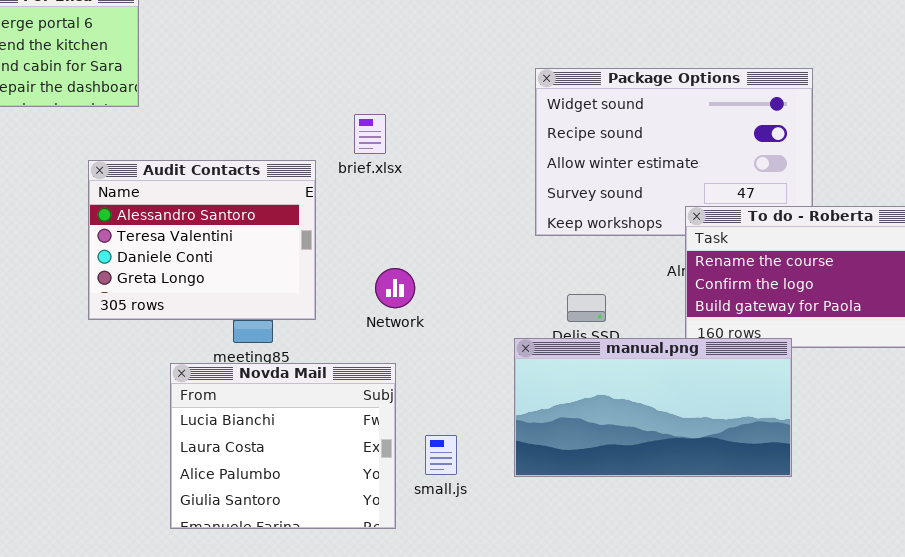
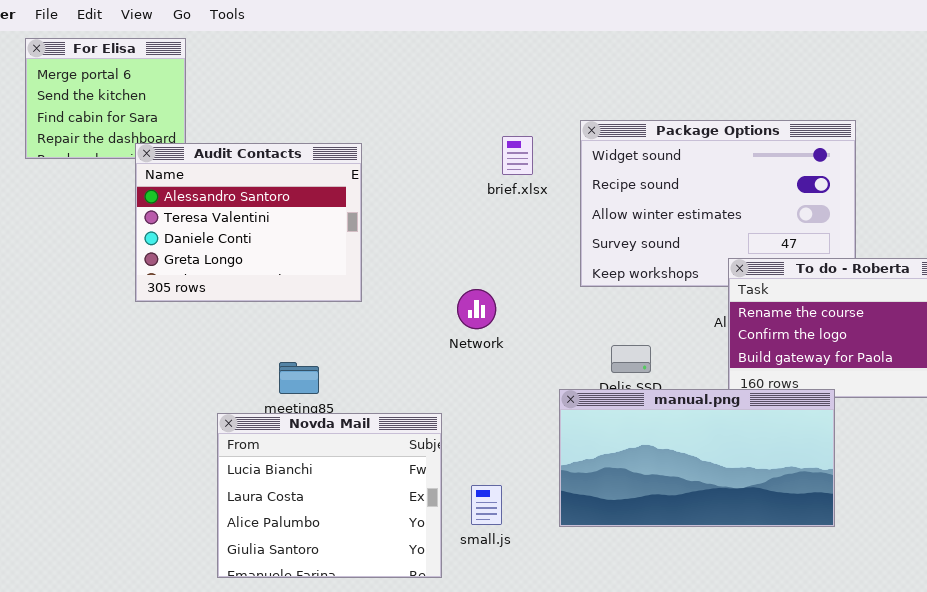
brief.xlsx: [354,114,386,154] -> [502,136,533,175], moved
Audit Contacts: [88,160,316,320] -> [135,143,362,302], moved
Network: [375,268,415,308] -> [457,289,496,329], moved

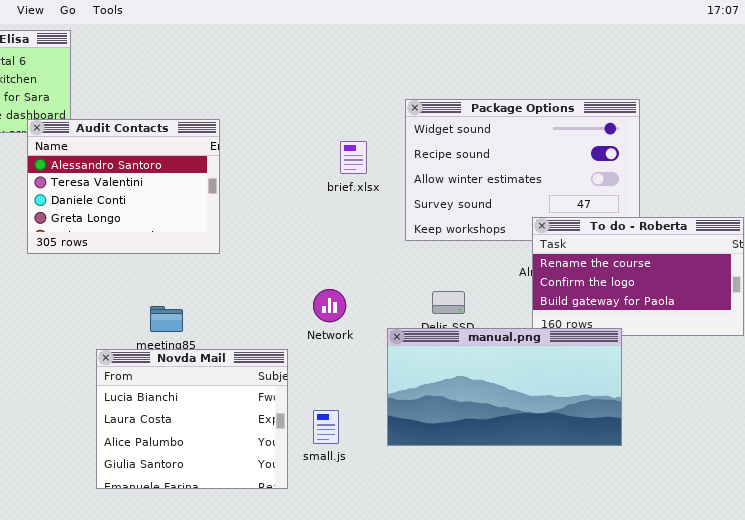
brief.xlsx: [502,136,533,175] -> [340,141,367,174], moved
Network: [457,289,496,329] -> [313,289,346,322], moved

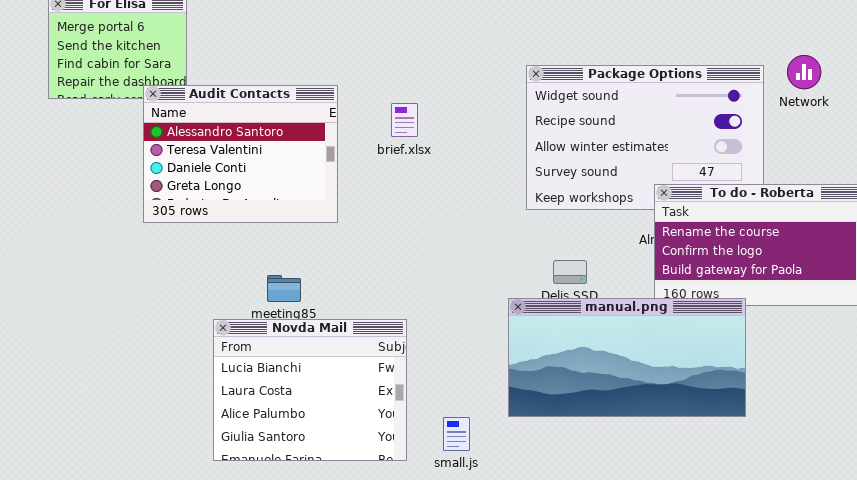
brief.xlsx: [340,141,367,174] -> [391,103,418,137], moved
Network: [313,289,346,322] -> [787,55,821,89], moved
small.js: [313,410,339,444] -> [443,417,470,451], moved

